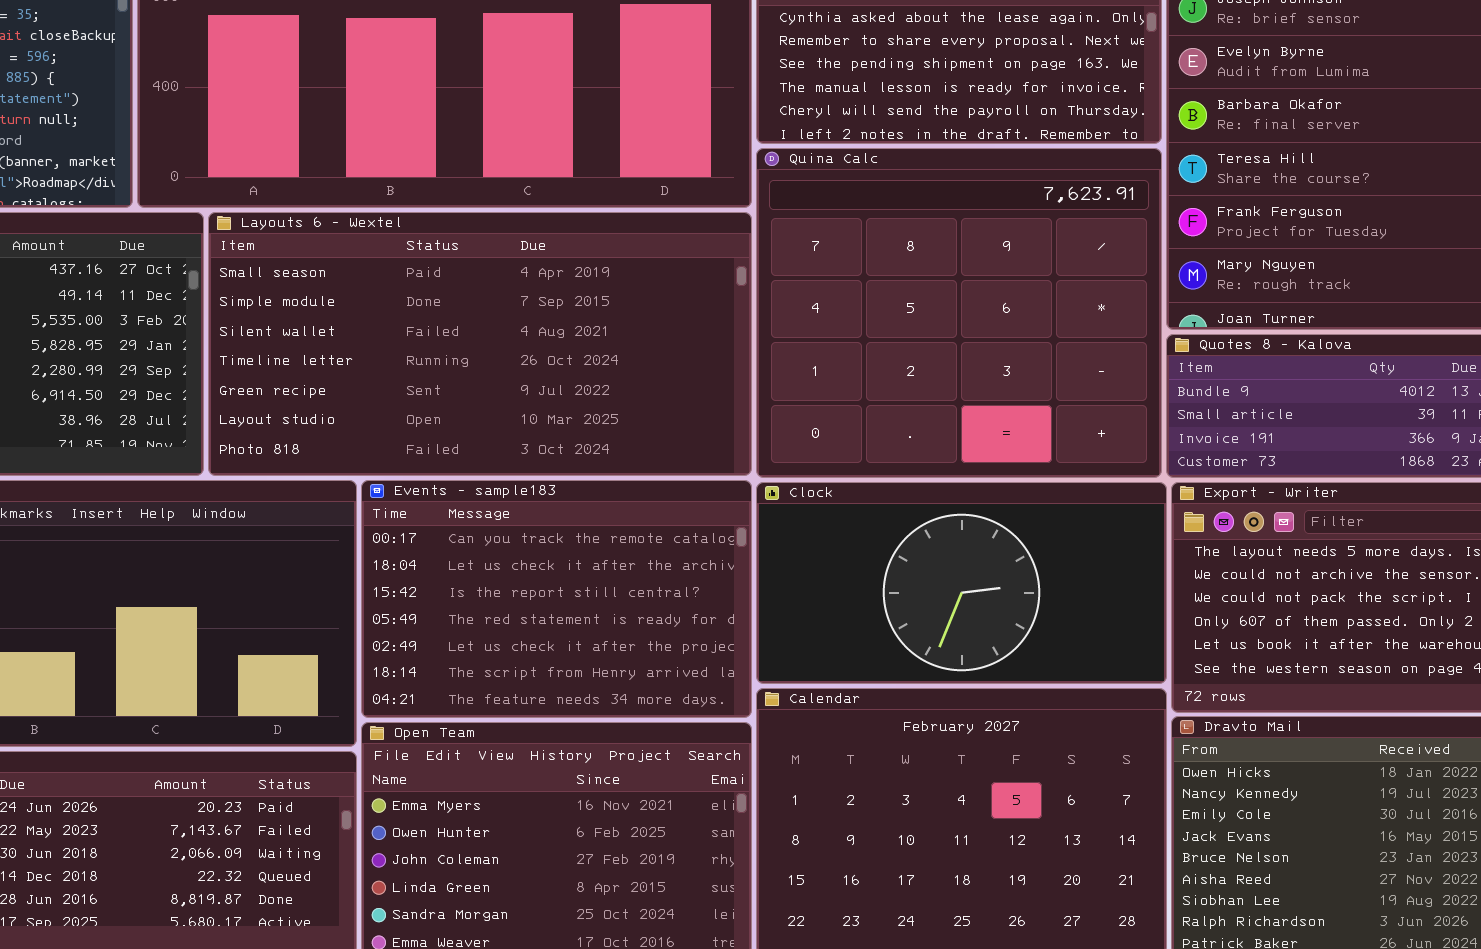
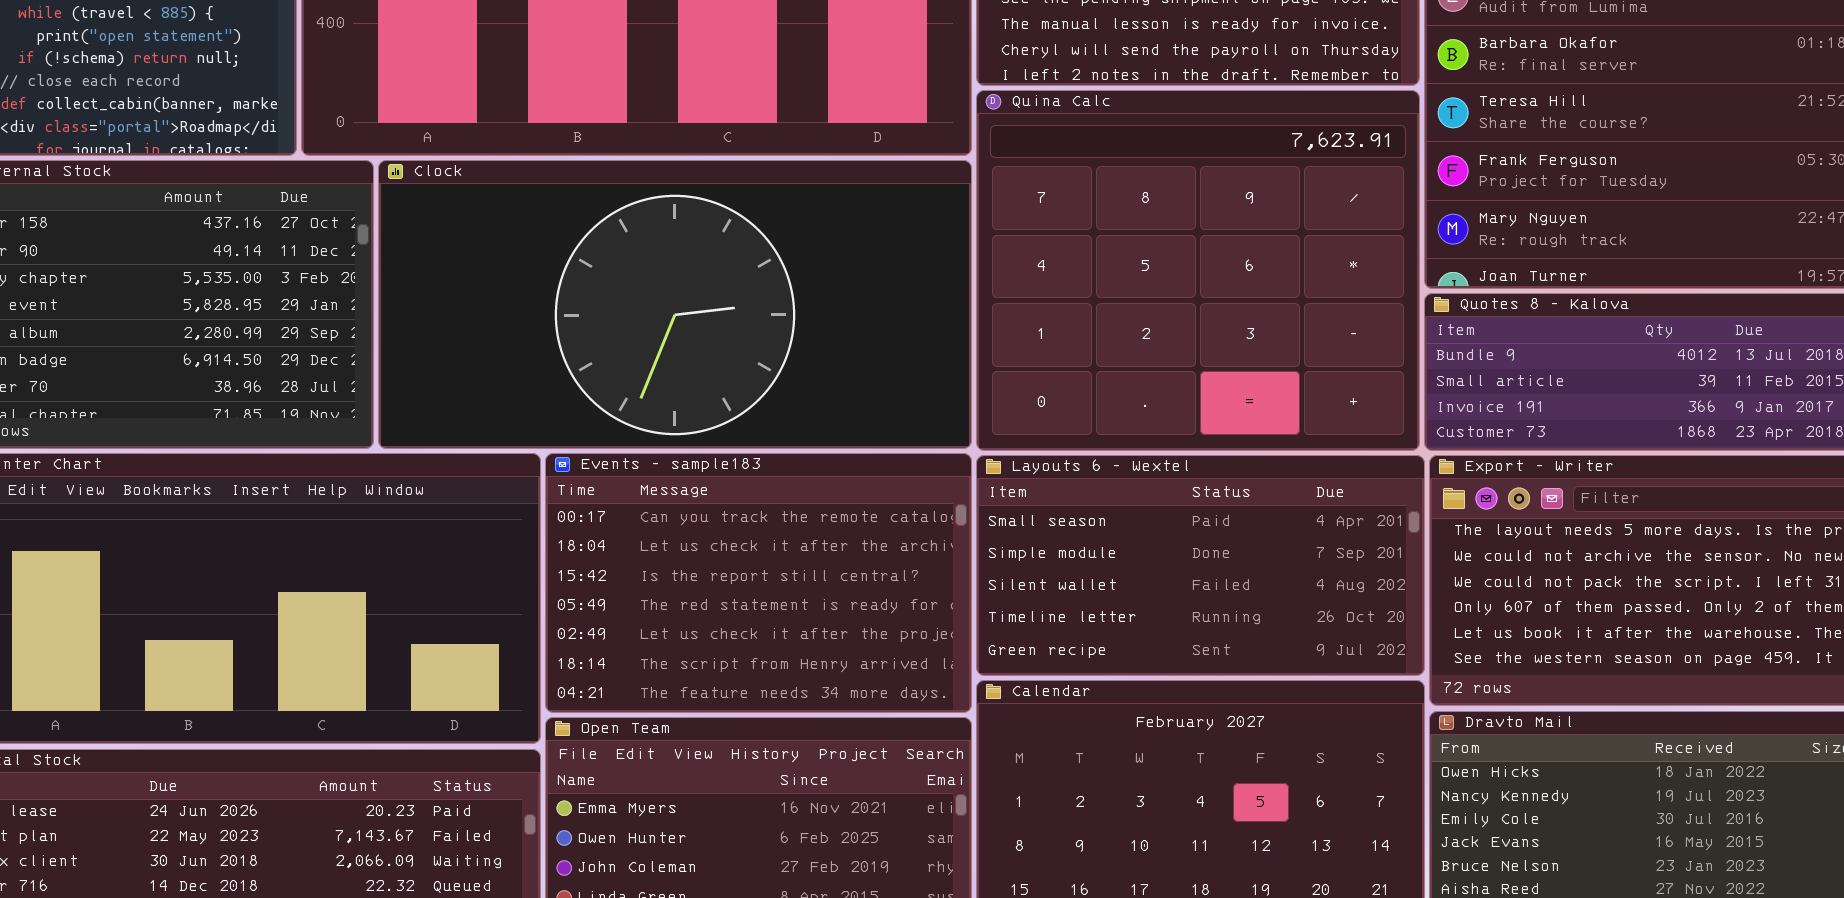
Layouts 6 - Wextel: [208,212,752,476] -> [976,455,1425,676], moved, resized
Clock: [756,482,1167,684] -> [378,160,972,449], moved, resized

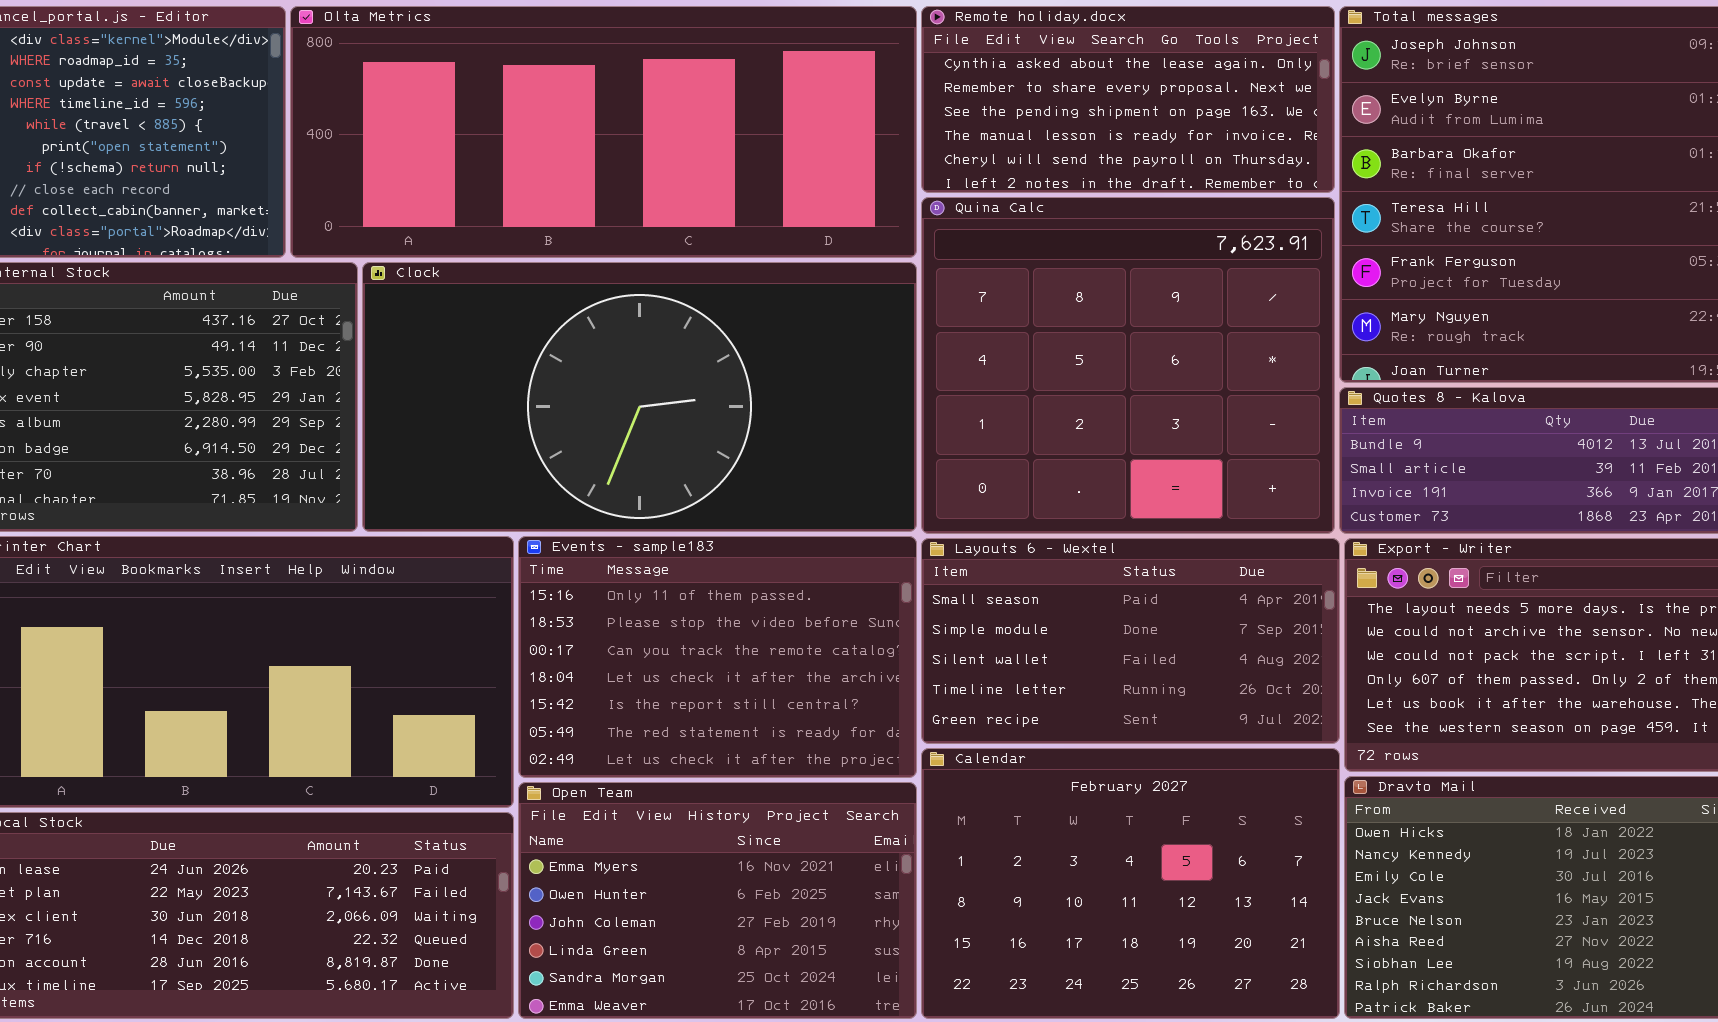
Events - sample183: [545,453,972,713] -> [518,536,917,778], scrolled up 2 rows

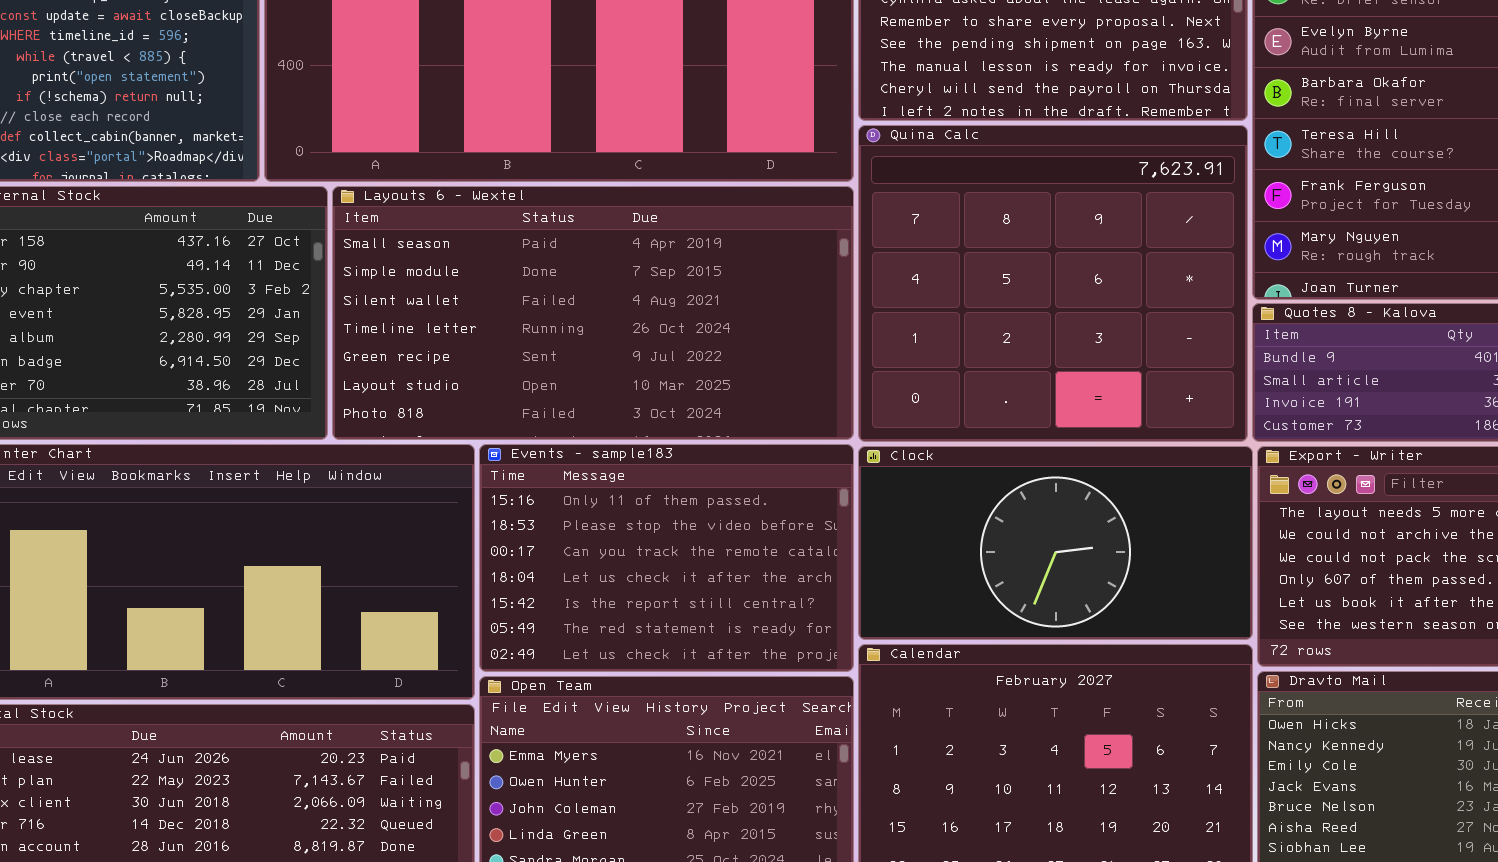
Clock: [362,262,917,532] -> [858,446,1253,640], moved, resized
Layouts 6 - Wextel: [921,538,1340,744] -> [332,186,854,440], moved, resized

